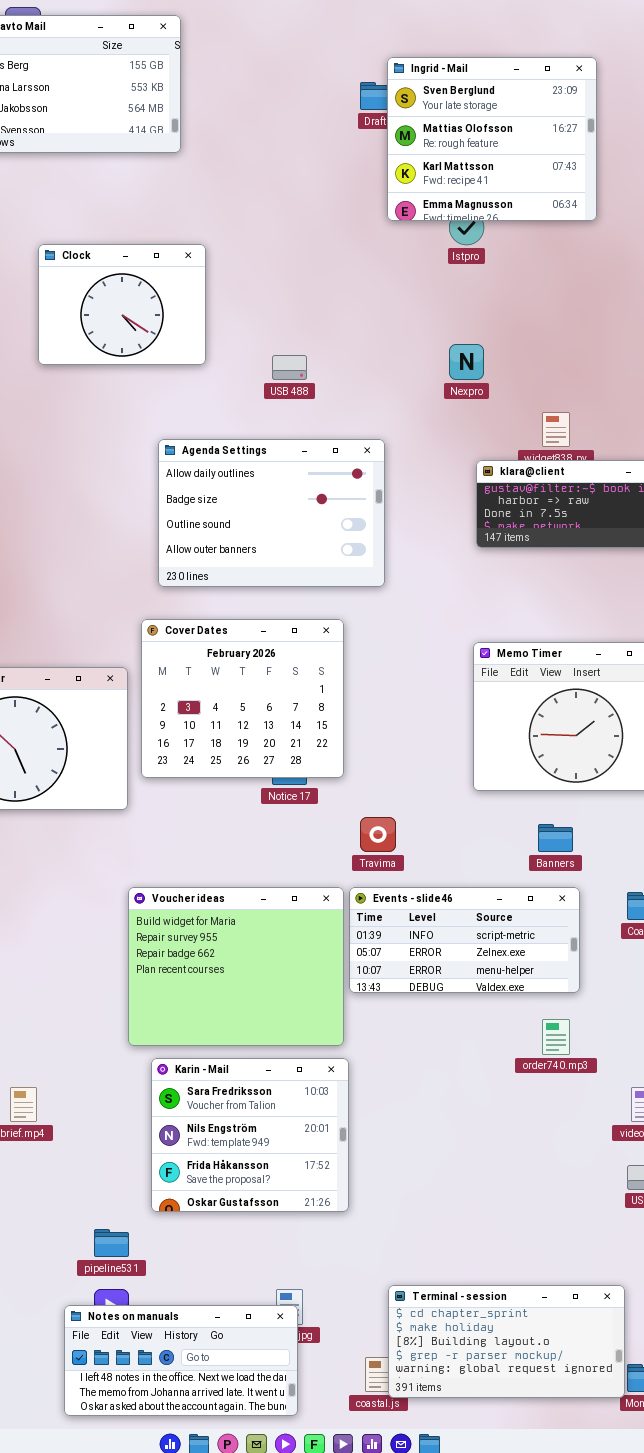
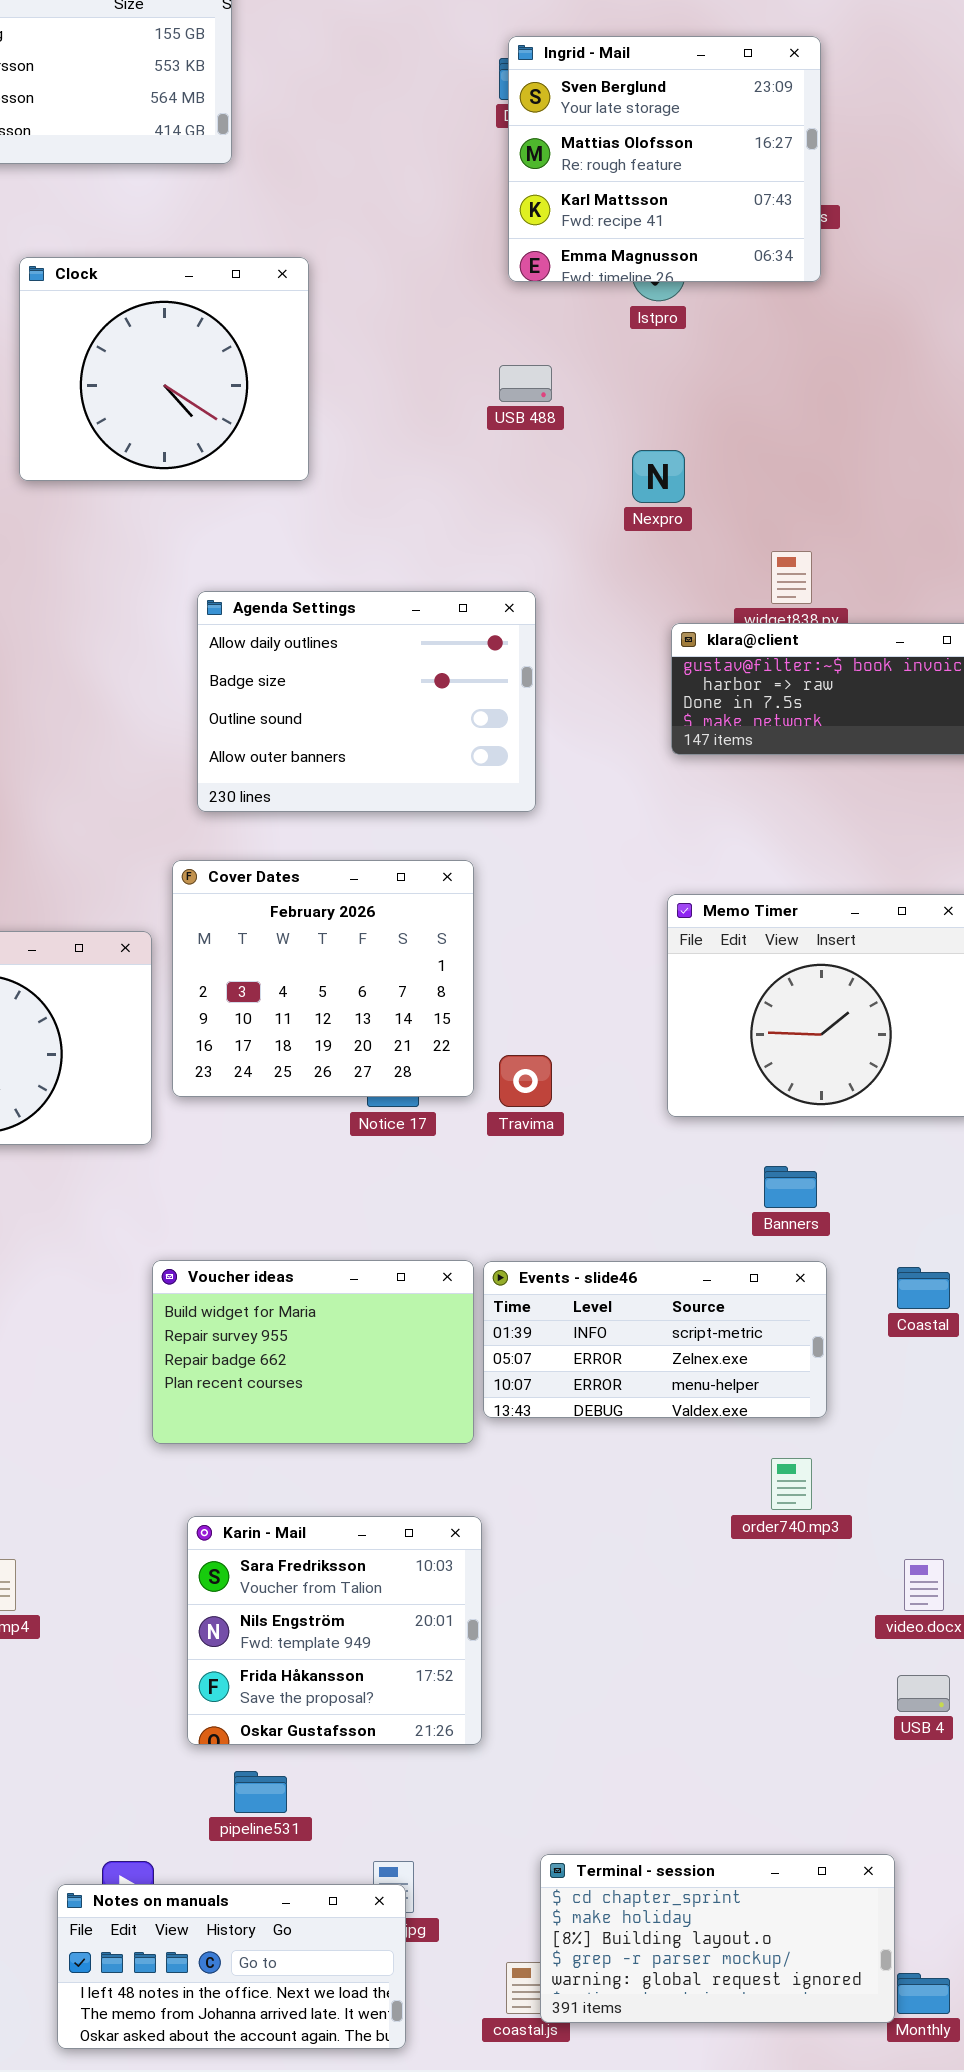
Ingrid - Mail: [387,57,597,221] -> [508,36,821,282], moved
Clock: [38,244,206,365] -> [19,257,309,481], resized
USB 488: [272,355,307,380] -> [499,365,552,402], moved
Travima: [360,817,396,852] -> [499,1055,552,1107], moved
Voucher ideas: [128,887,344,1046] -> [152,1260,474,1444], resized
pipeline531: [94,1229,129,1257] -> [234,1771,287,1813], moved

